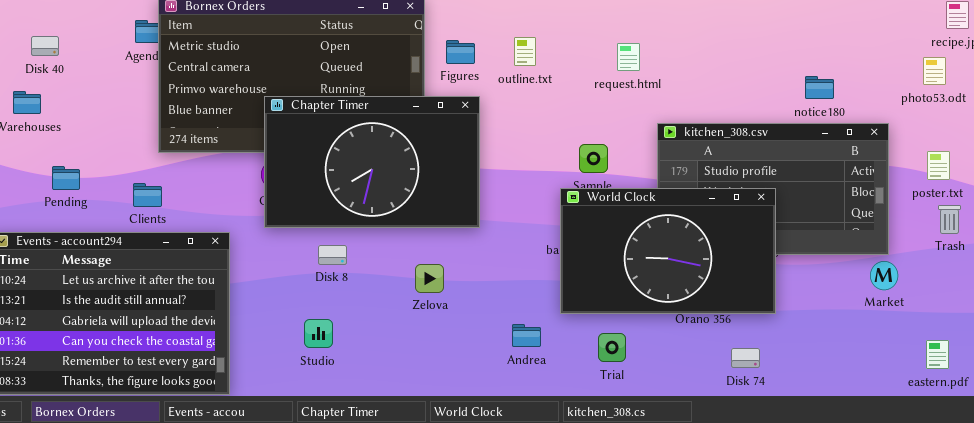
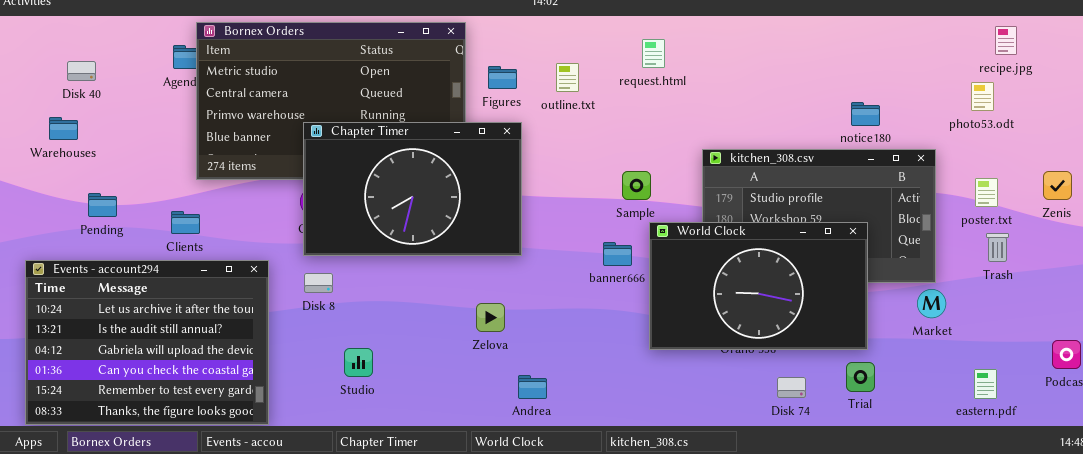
request.html: [617,43,640,71] -> [642,39,665,68], moved
World Clock: [560,188,776,314] -> [649,222,868,350], moved
Disk 8: [318,245,347,265] -> [304,273,333,293], moved
Zelova: [415,264,444,293] -> [476,303,505,332], moved
Andrea: [512,324,541,347] -> [518,375,547,399], moved
Trial: [598,333,626,362] -> [846,362,875,392], moved

